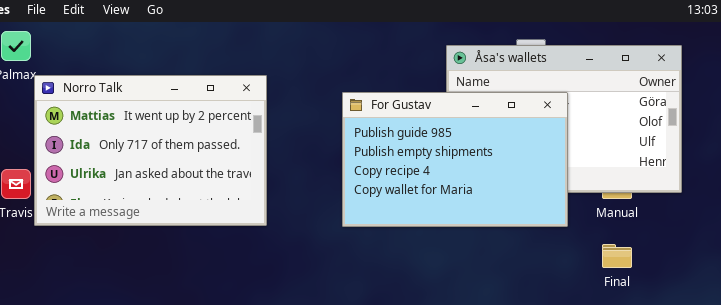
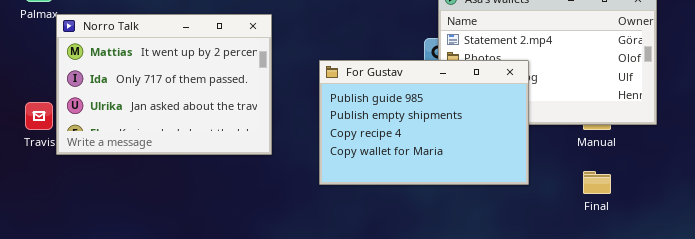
For Gustav: [342,92,568,227] -> [319,60,529,185], moved

